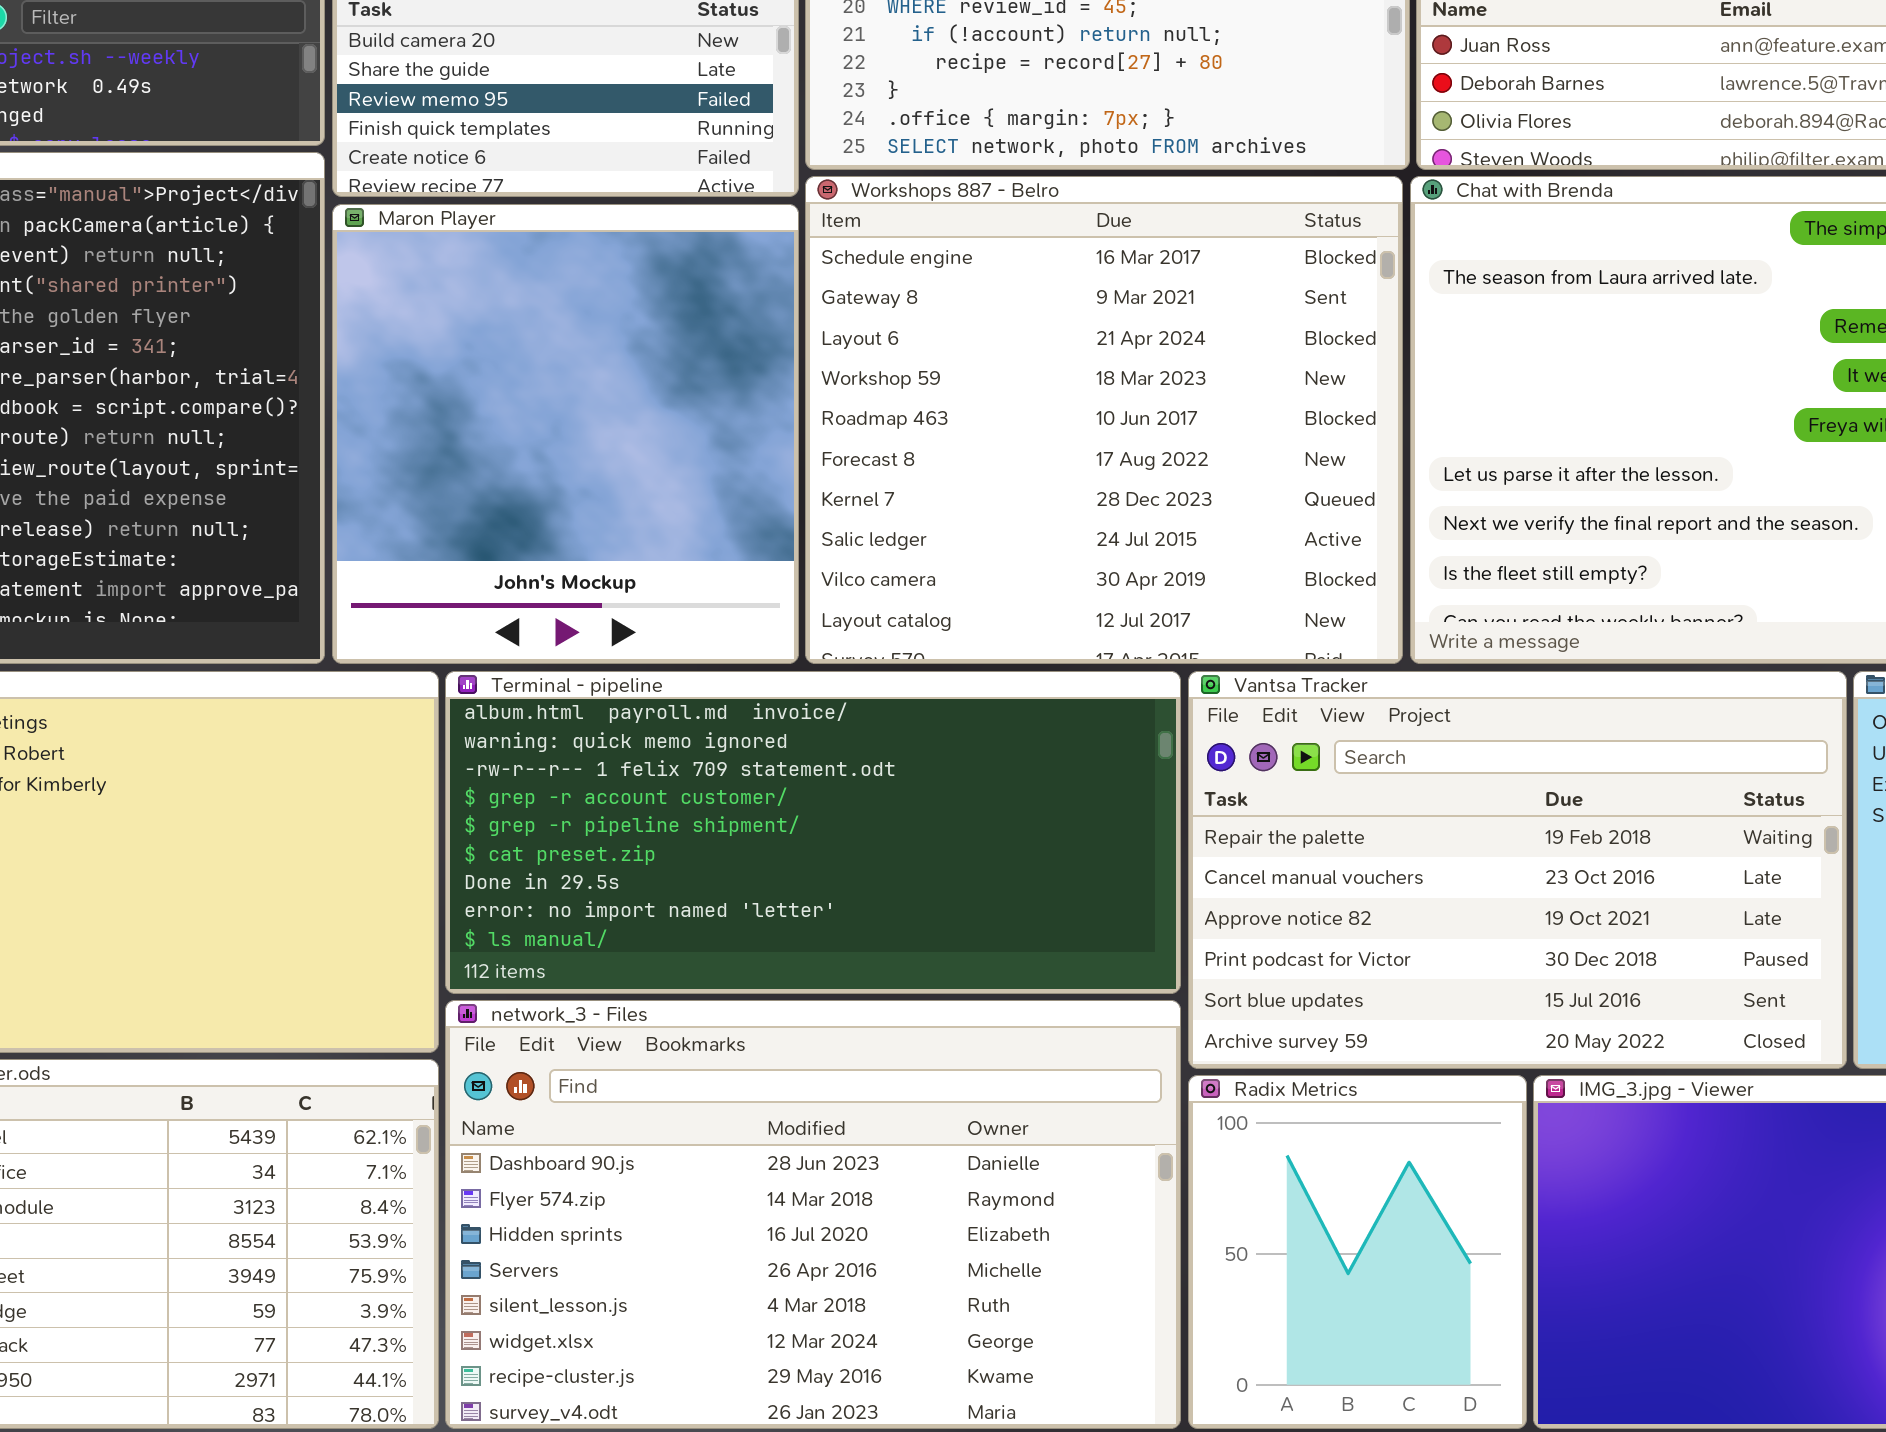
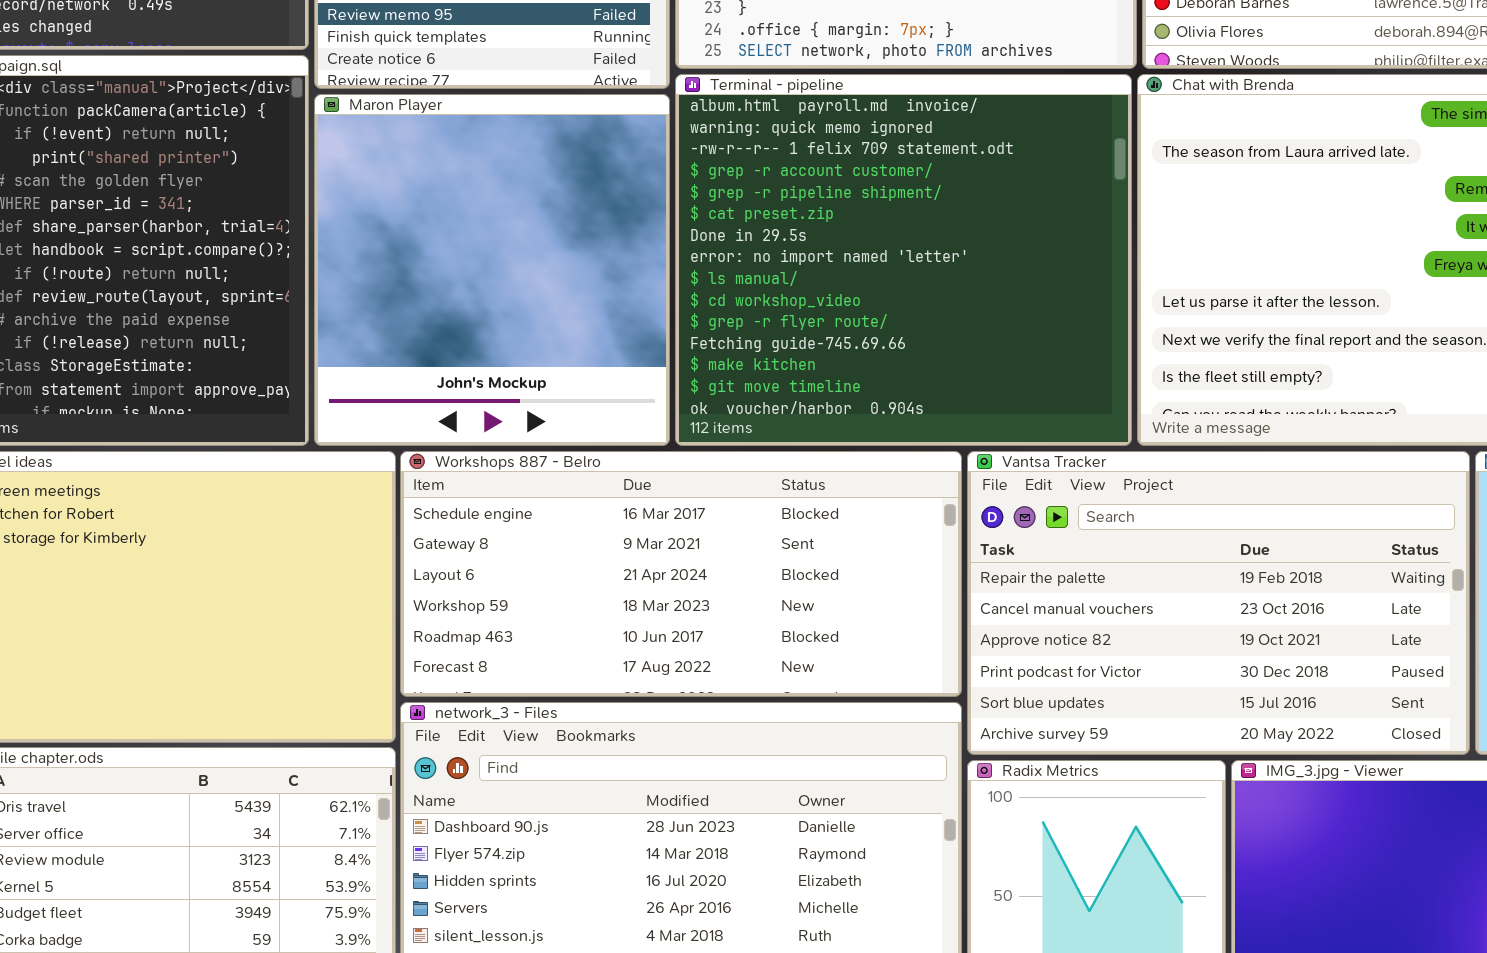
Workshops 887 - Belro: [805,176,1403,664] -> [400,451,962,697], moved, resized
Terminal - pipeline: [445,671,1181,994] -> [675,74,1132,446], moved, resized

